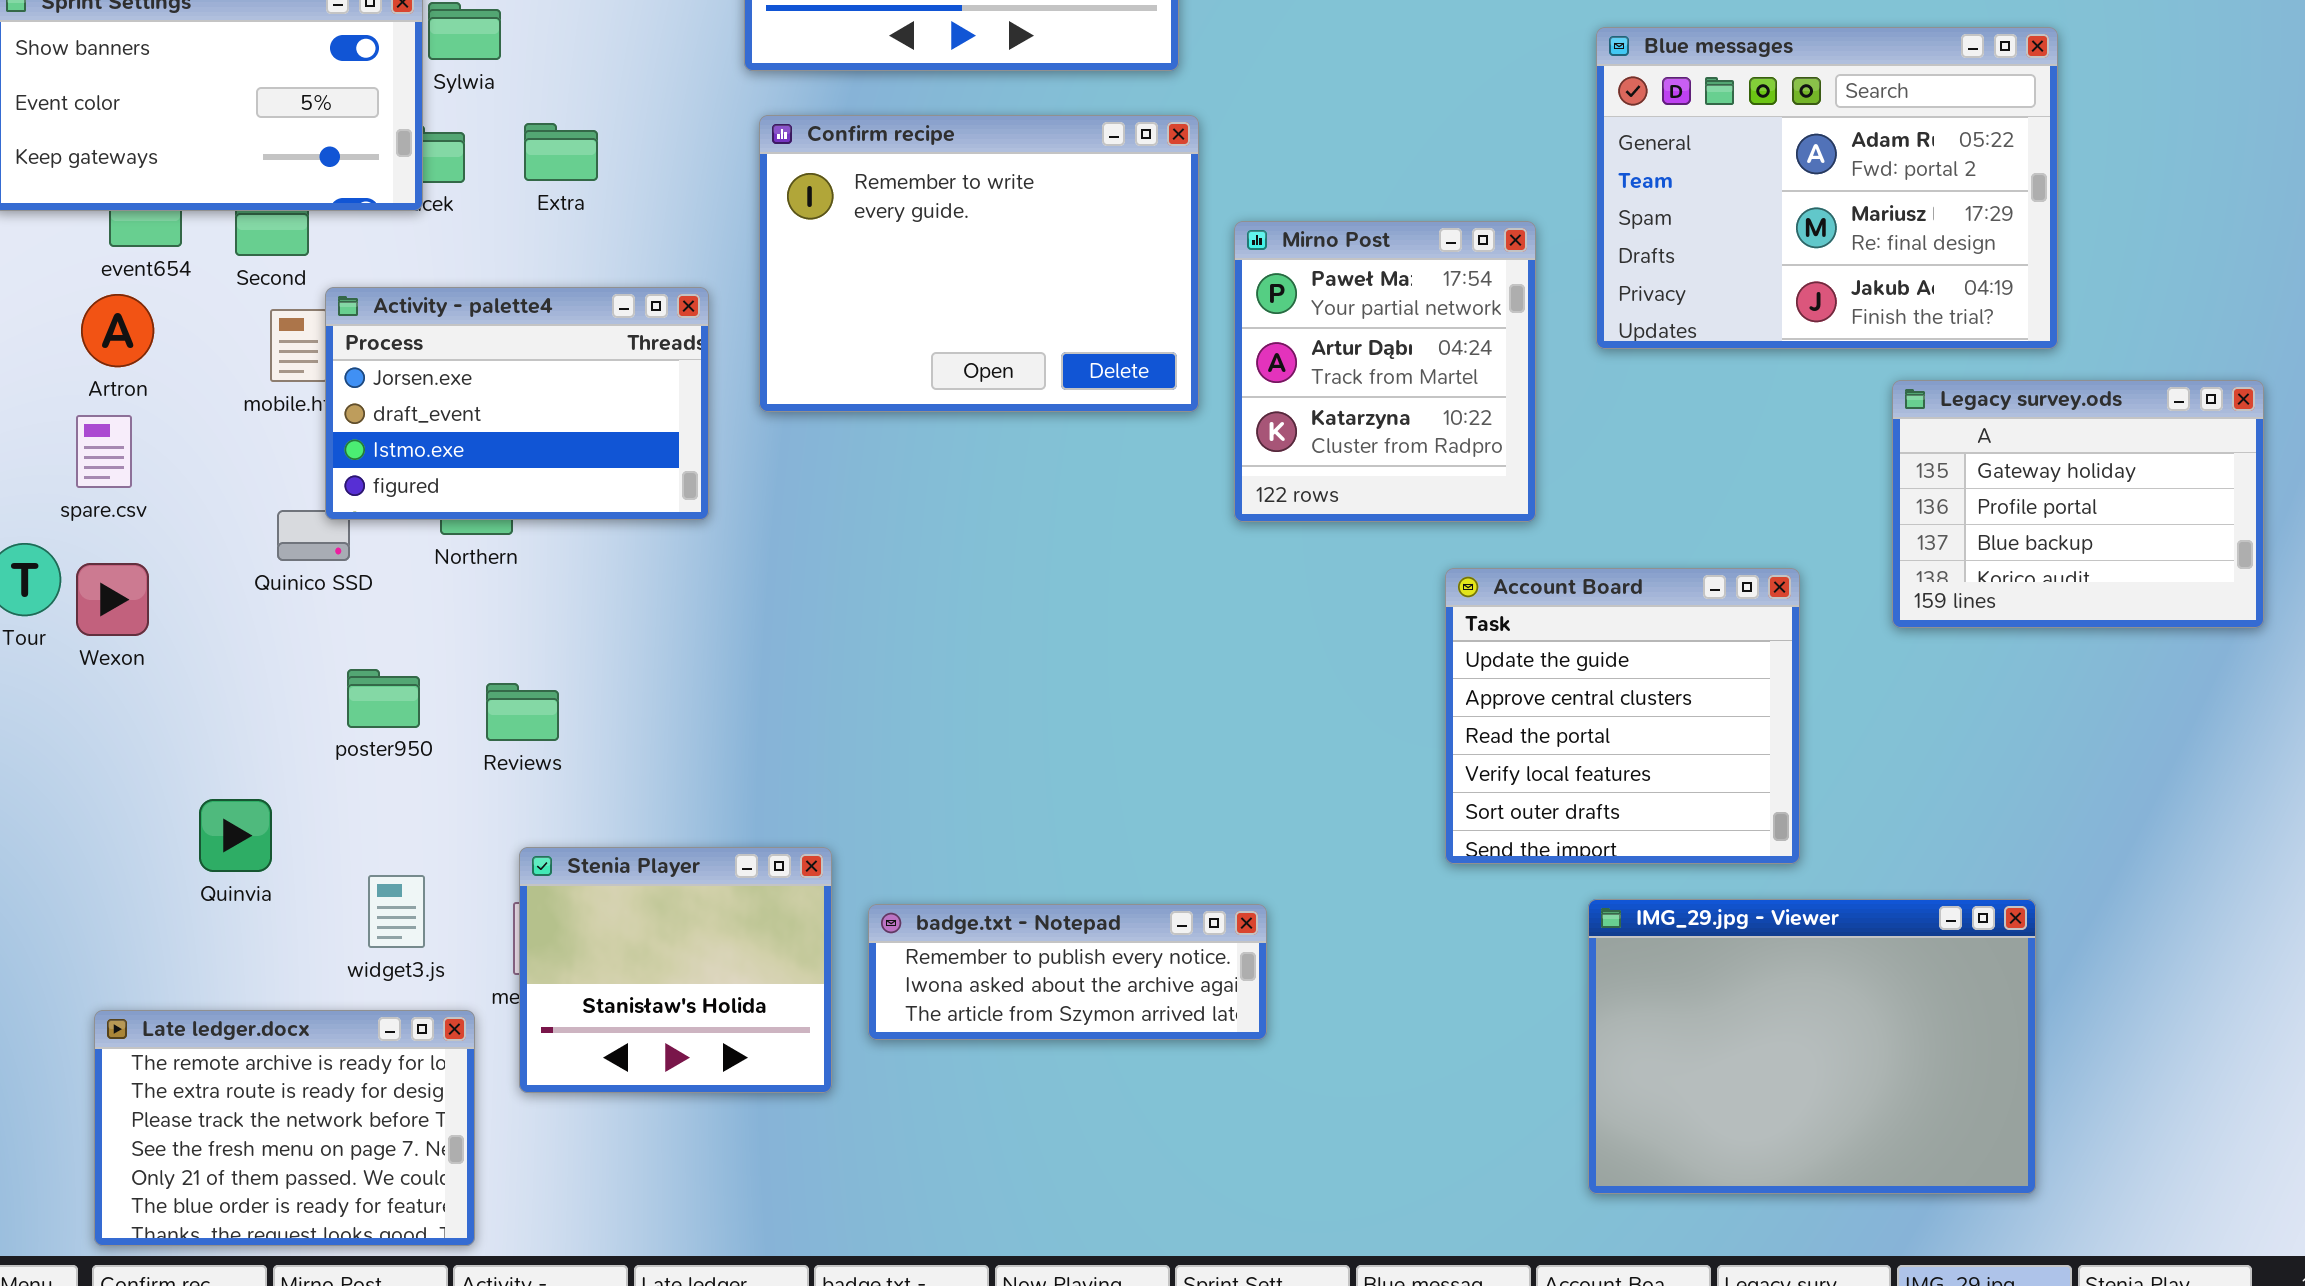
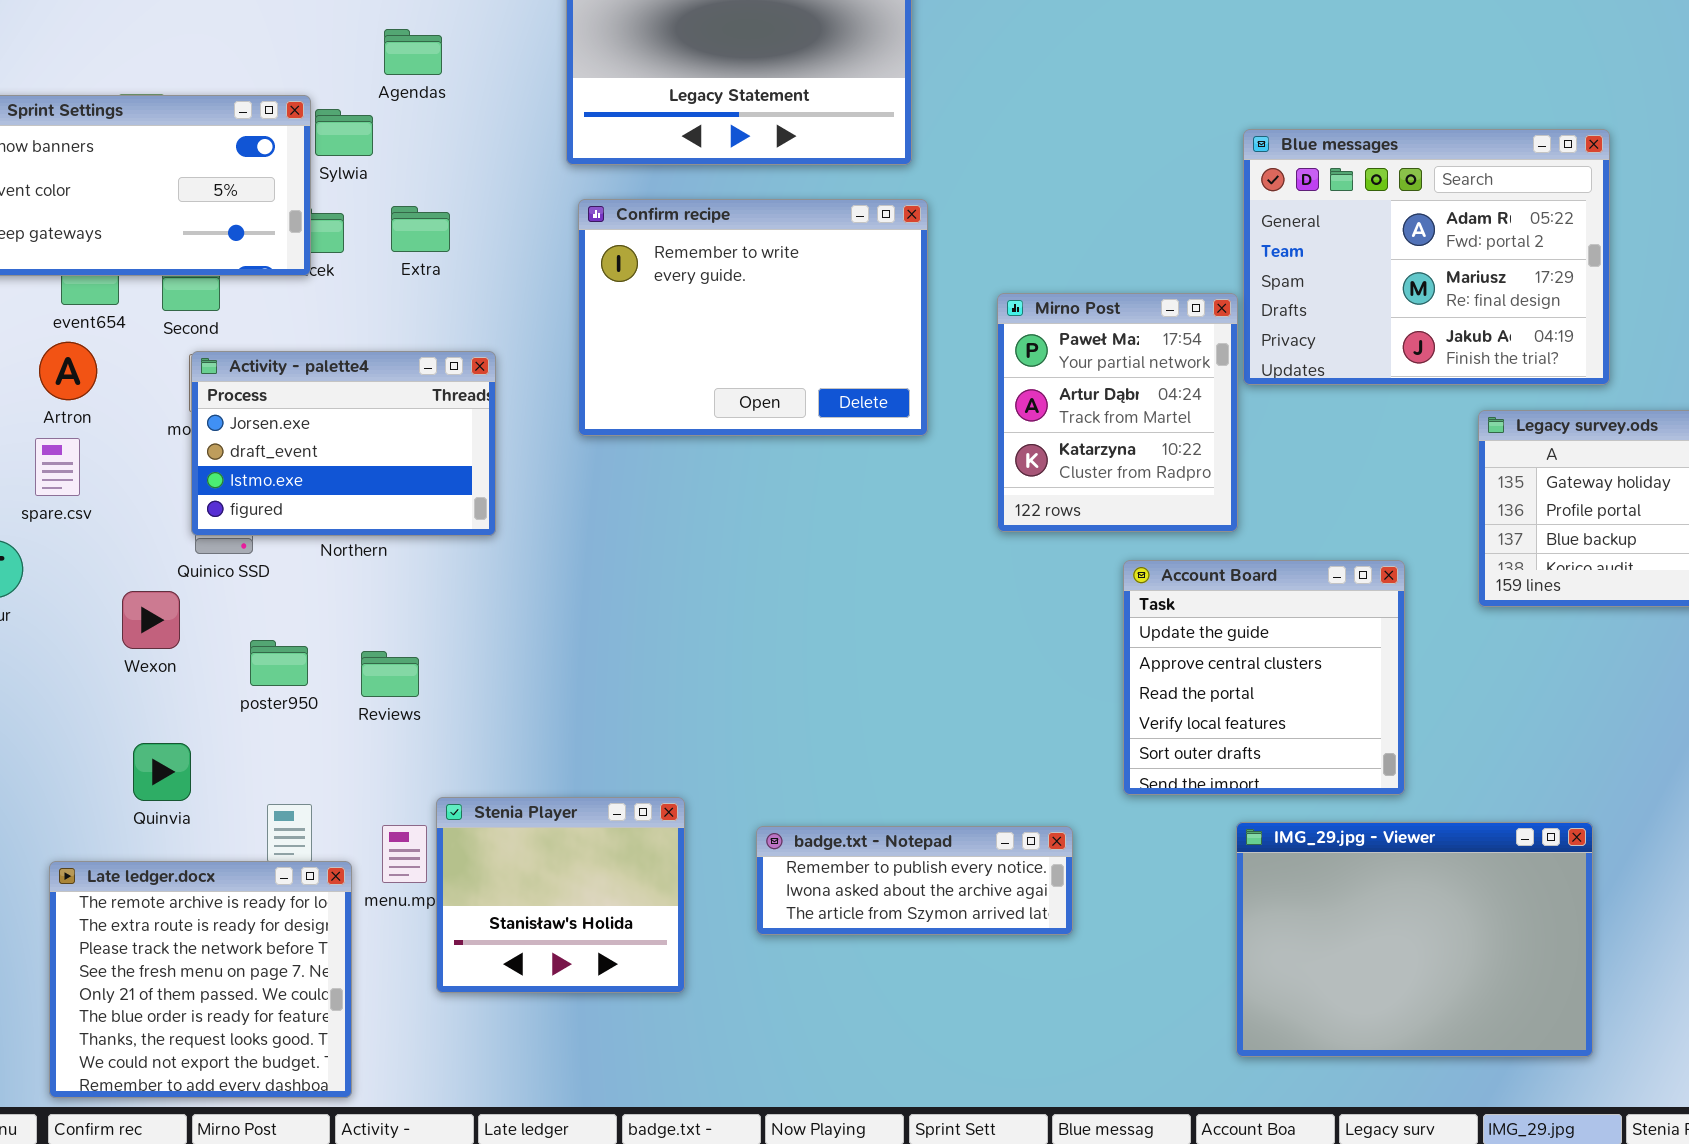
Mirno Post: [1234,221,1536,522] -> [997,293,1238,532], moved
Activity - palette4: [325,287,709,520] -> [191,351,496,536], moved
Wexon: [76,563,149,636] -> [122,591,180,649], moved
Stenia Player: [519,847,832,1093] -> [436,797,685,993], moved
badge.txt - Notepad: [868,904,1267,1040] -> [756,826,1073,935], moved
Late ledger.docx: [94,1010,475,1246] -> [49,861,352,1098], resized

